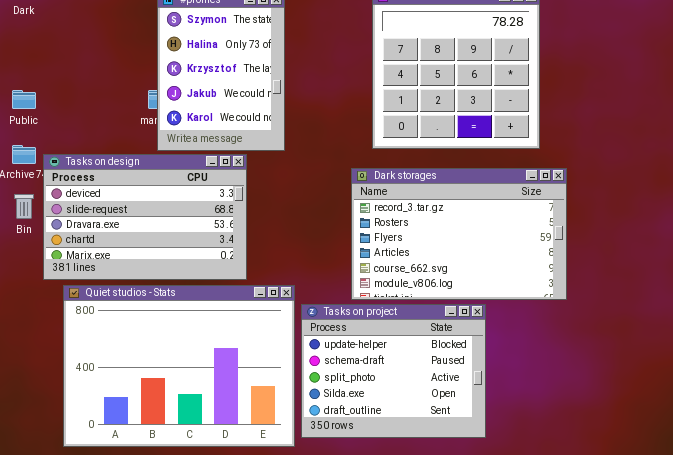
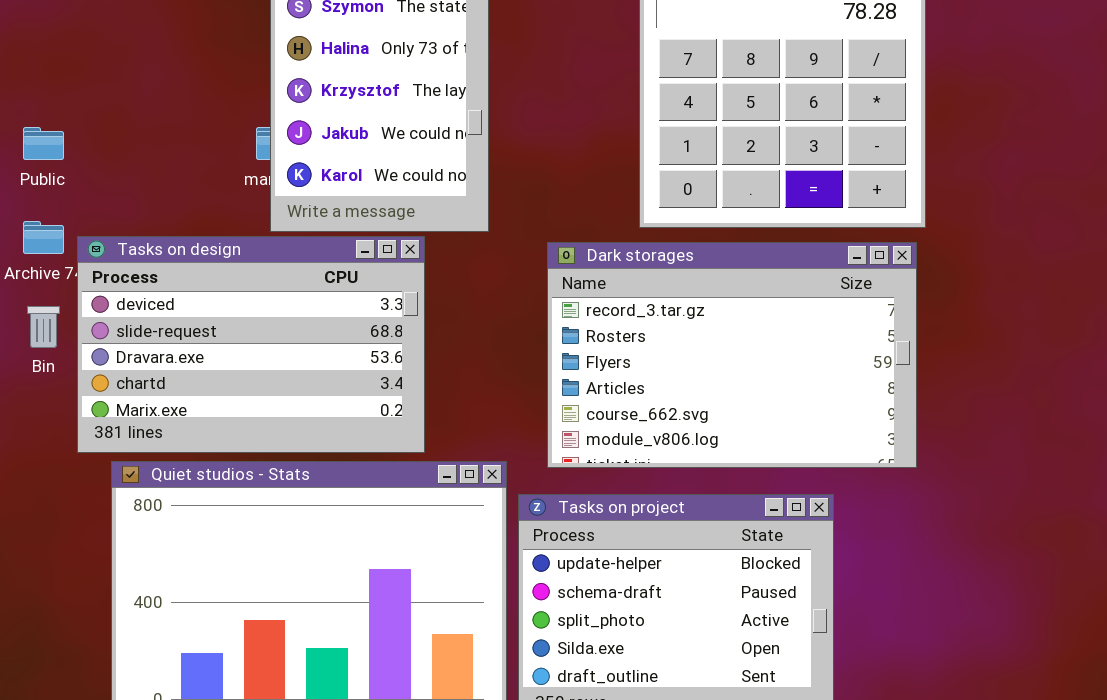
Dark storages: [351,168,567,300] -> [547,242,917,468], moved

